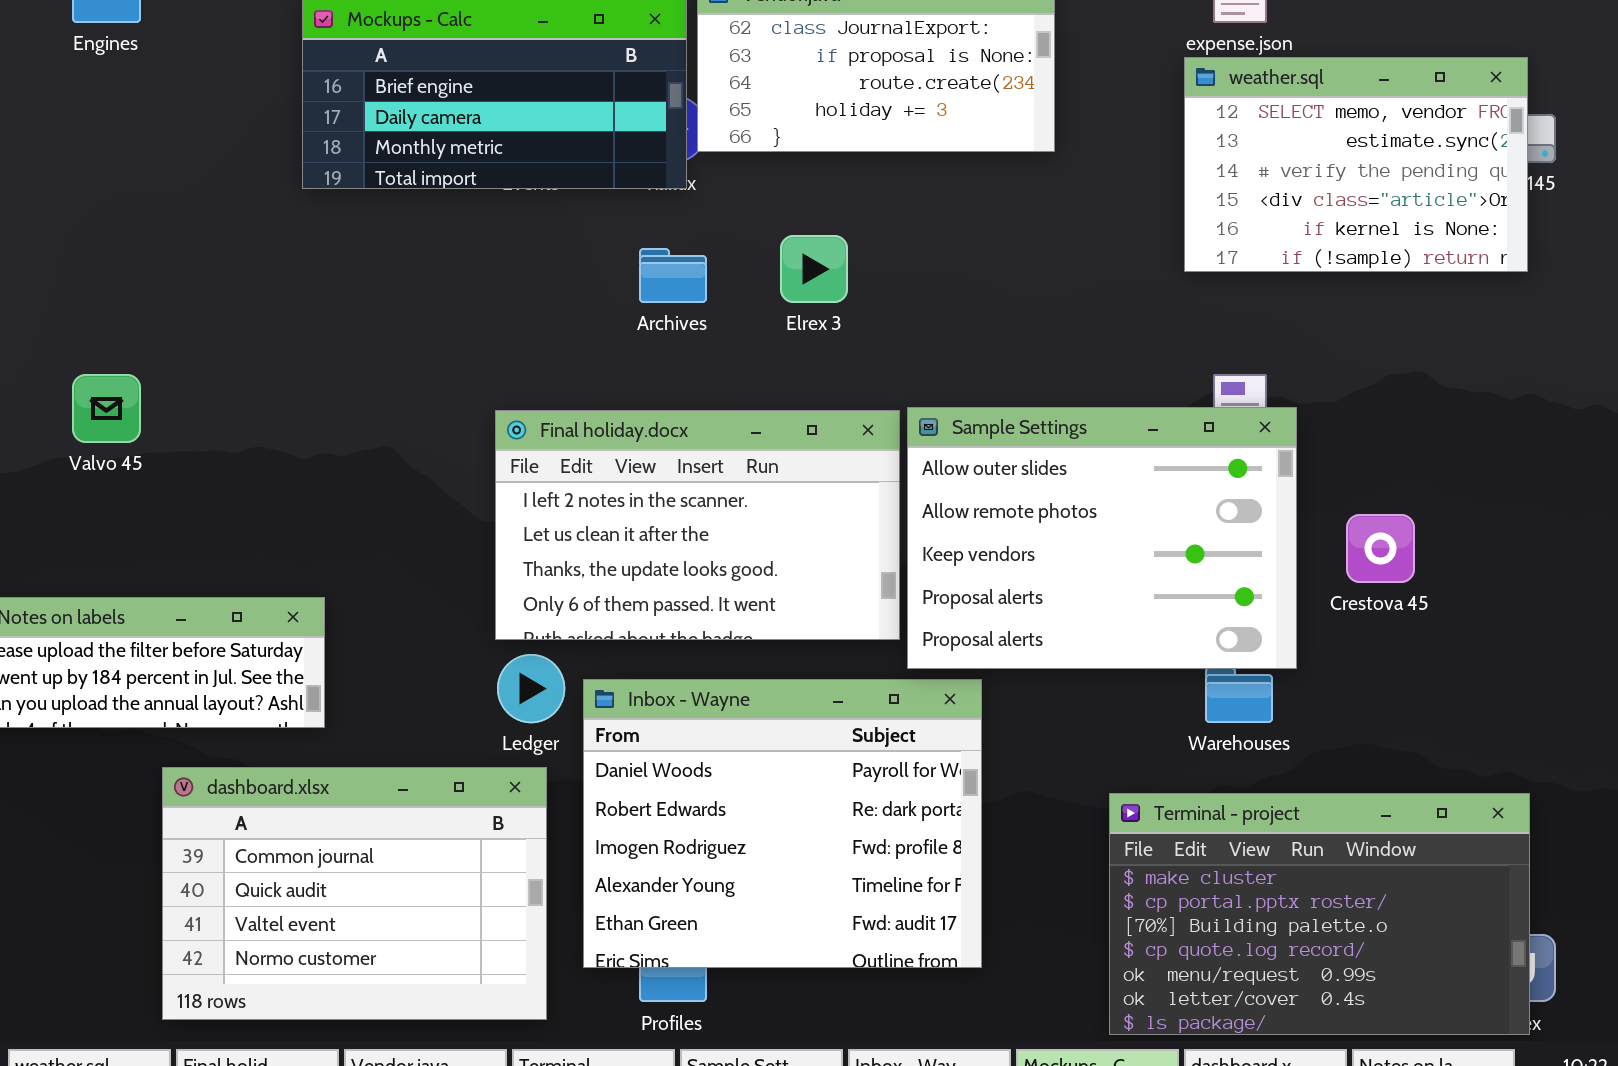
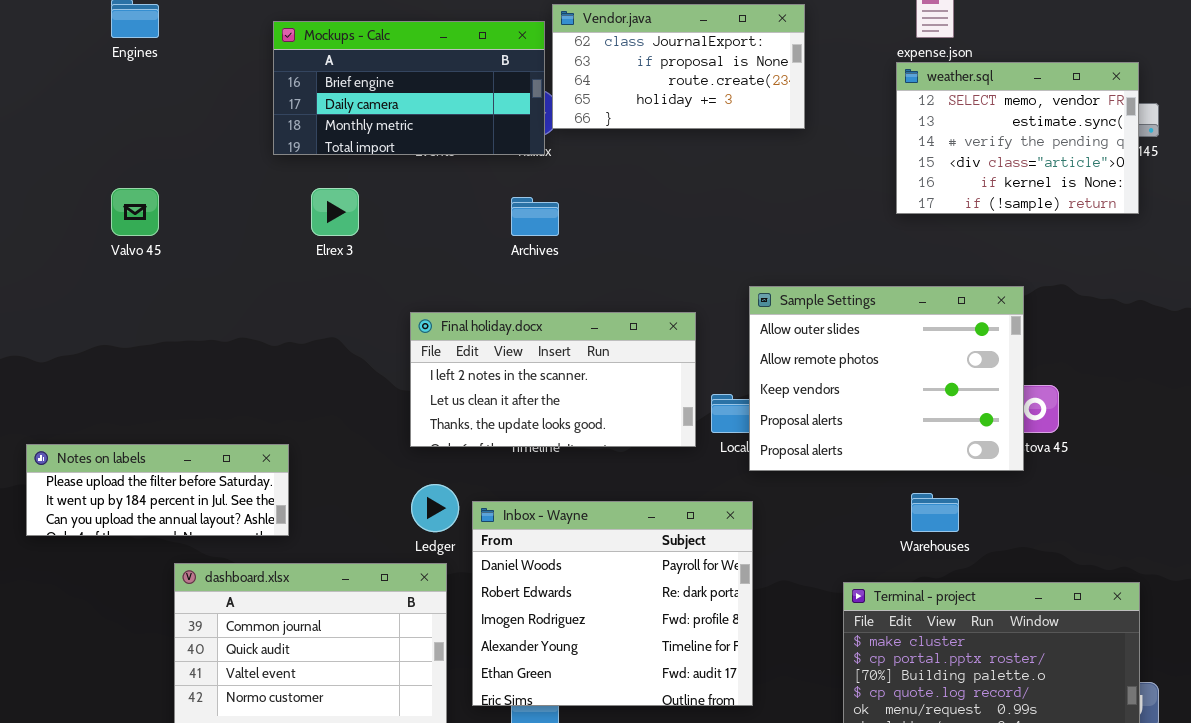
Elrex 3: [780,235,848,303] -> [311,188,359,236], moved
Valvo 45: [72,374,141,443] -> [111,188,159,236], moved
Sample Settings: [907,407,1297,669] -> [749,286,1024,471], moved
Final holiday.docx: [495,410,900,640] -> [410,312,696,447], resized

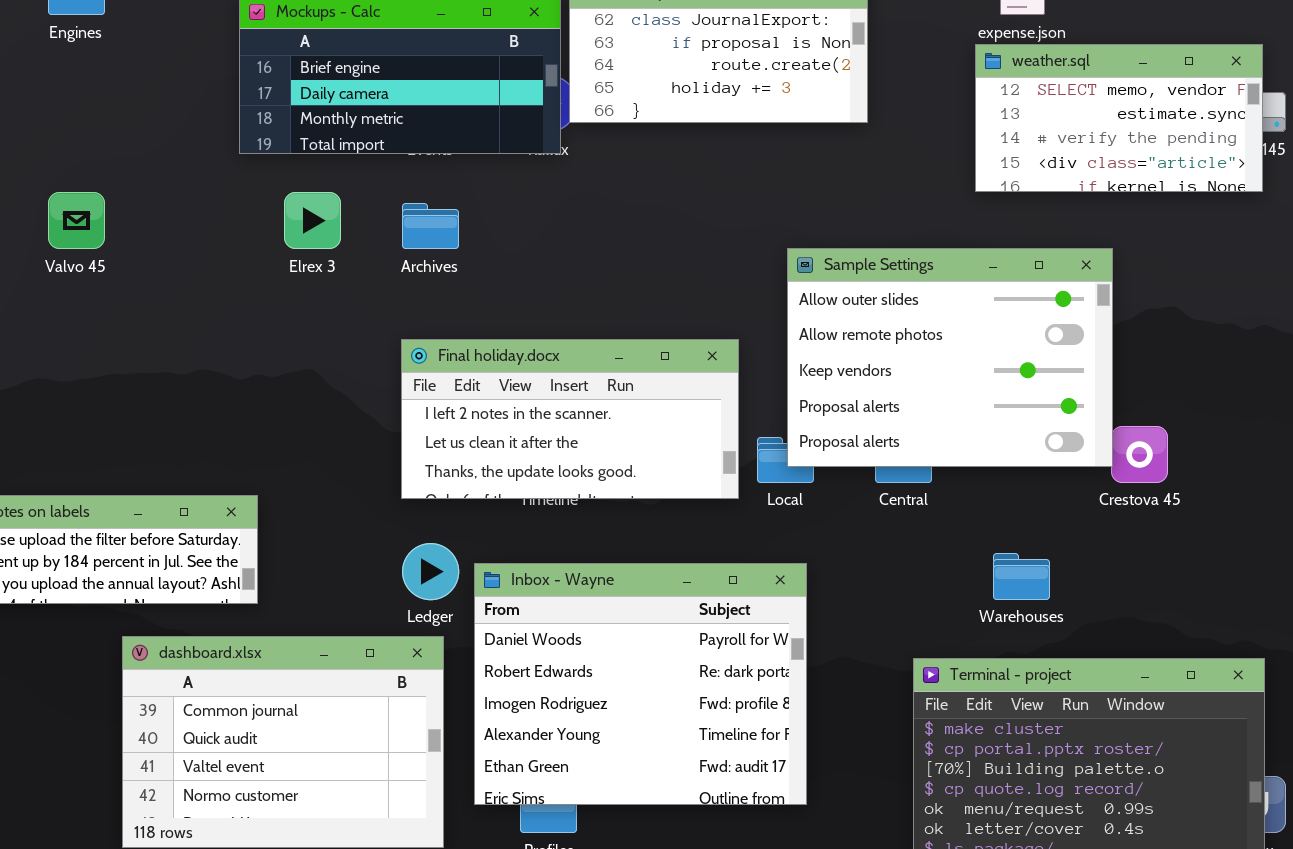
weather.sql: [896,62,1139,214] -> [975,44,1263,192], resized
Archives: [511,197,559,236] -> [402,203,459,249], moved
Sample Settings: [749,286,1024,471] -> [787,248,1113,467], moved

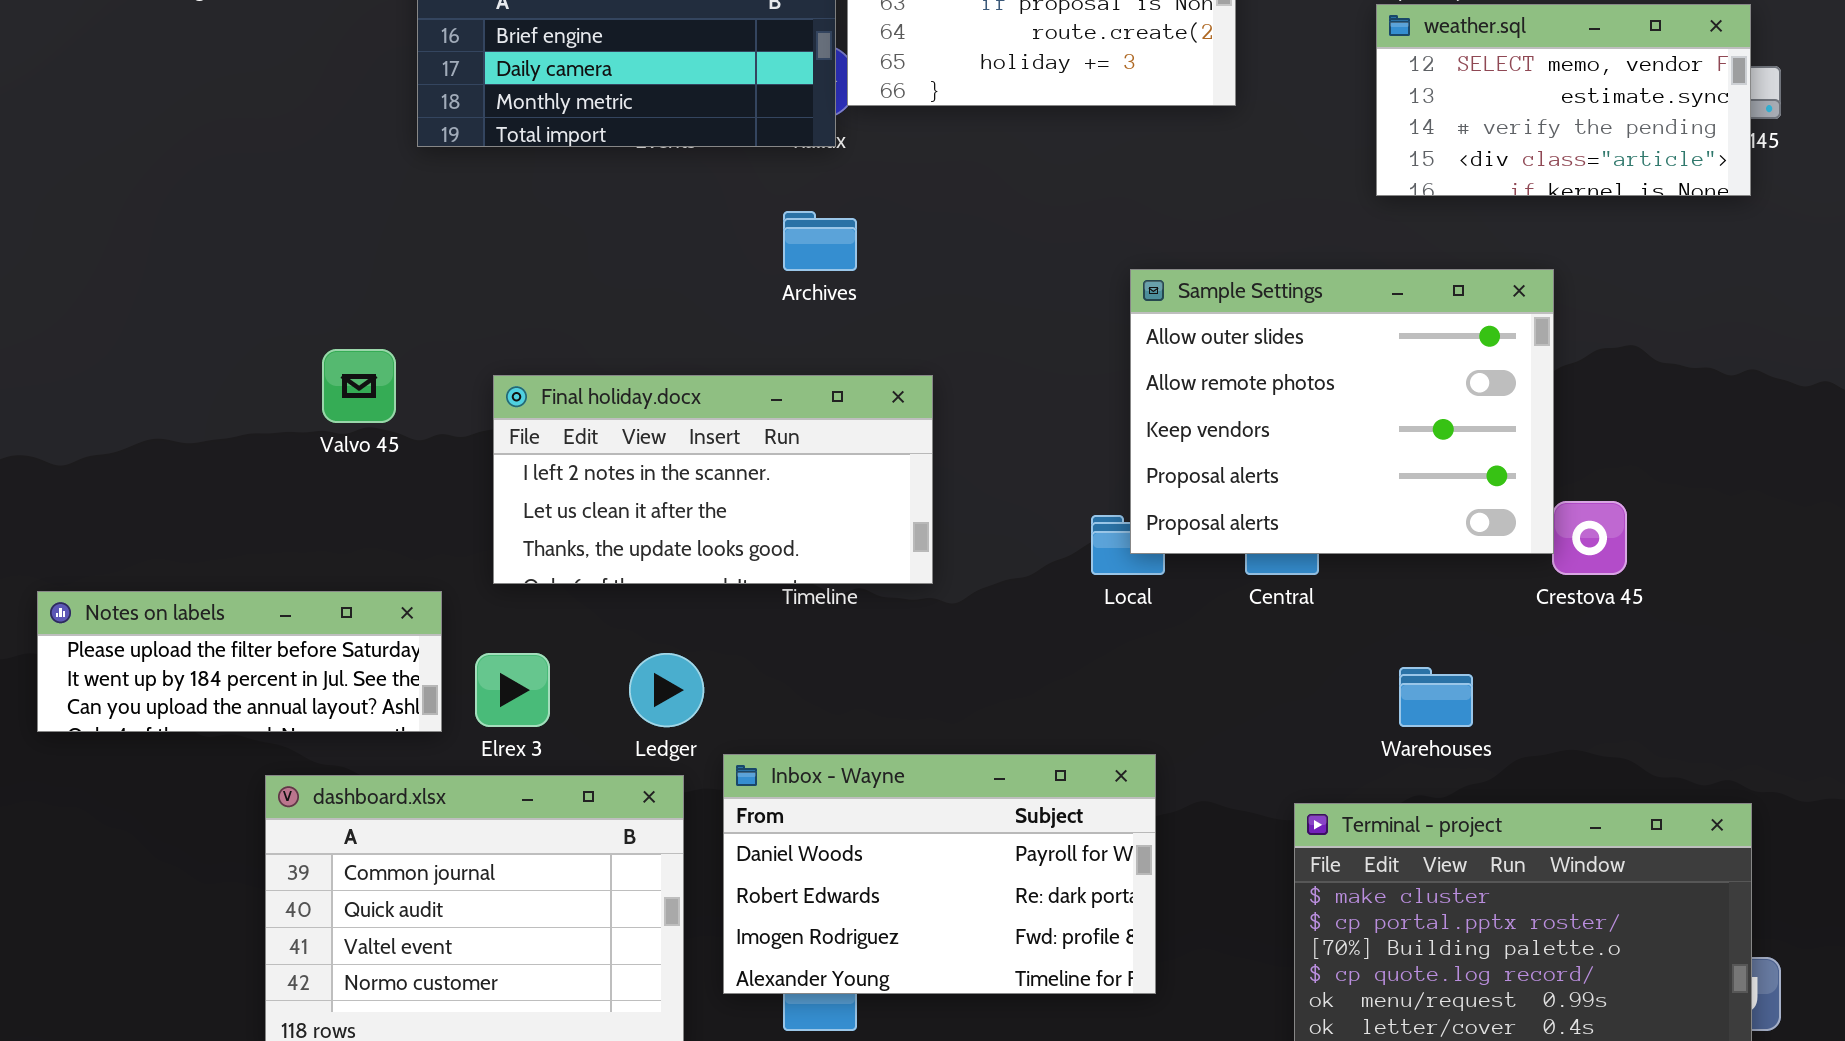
Valvo 45: [48,192,105,249] -> [322,349,396,423], moved
Elrex 3: [284,192,341,249] -> [475,653,550,727], moved
Archives: [402,203,459,249] -> [783,211,857,271], moved
Final holiday.docx: [401,339,739,499] -> [493,375,933,584], moved
Inbox - Wayne: [474,563,807,805] -> [723,754,1156,994], resized

